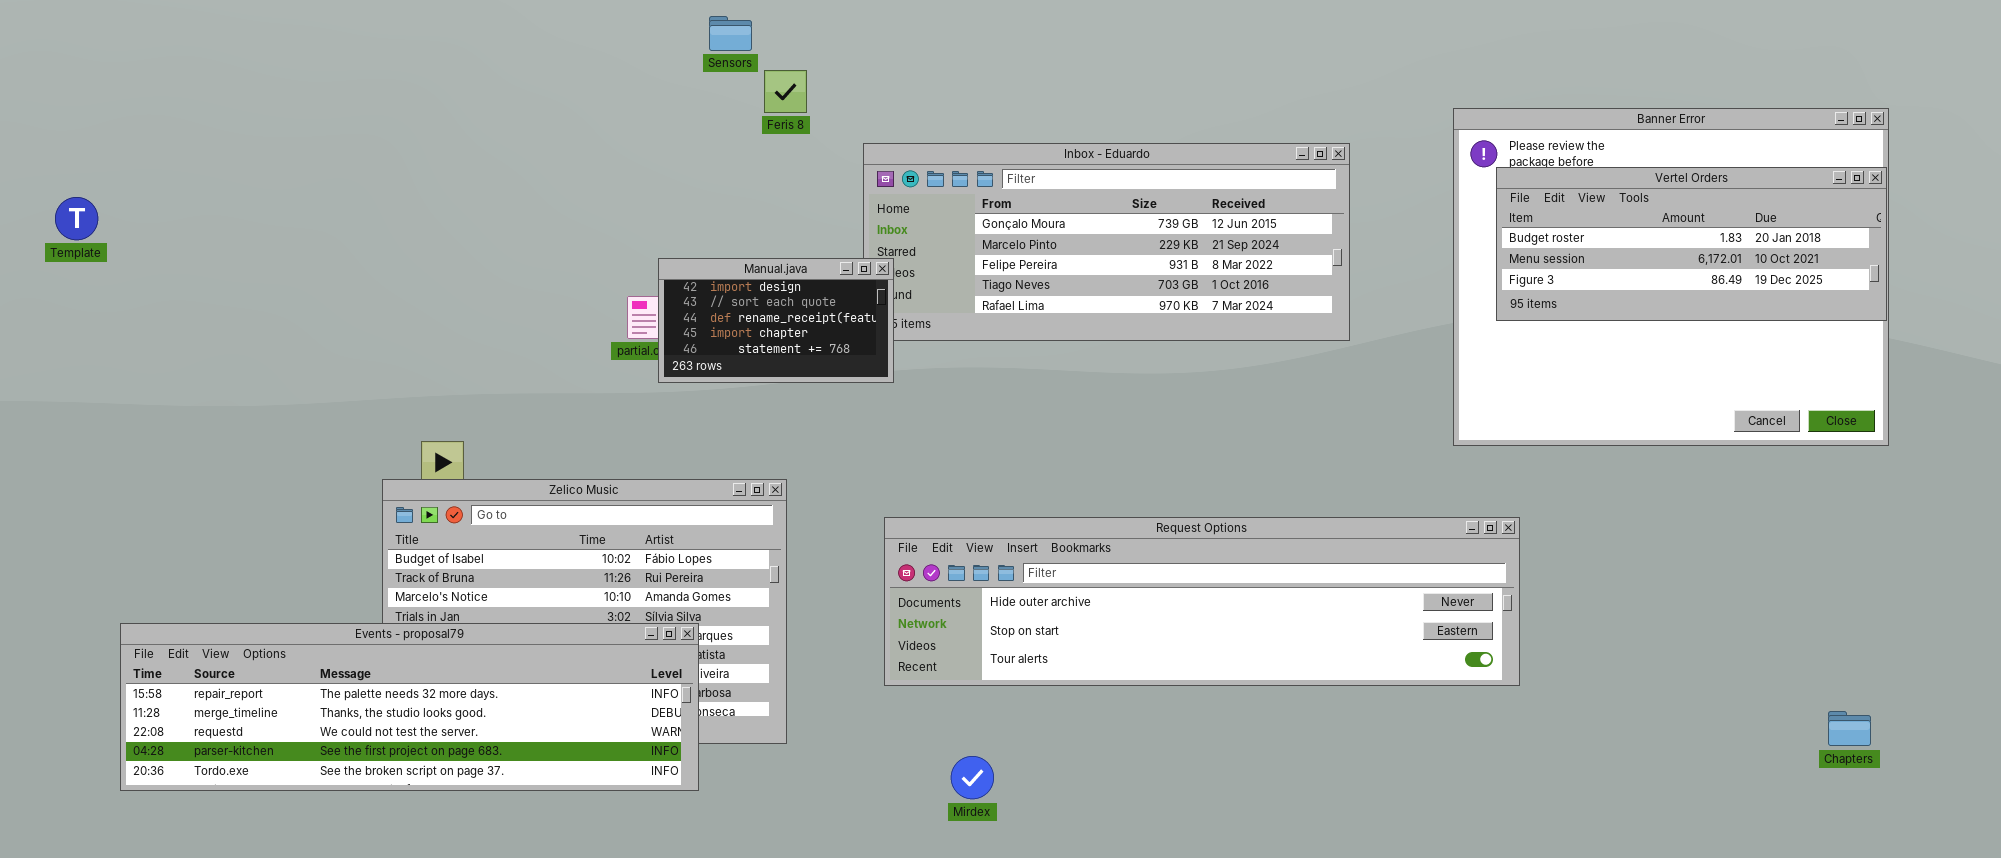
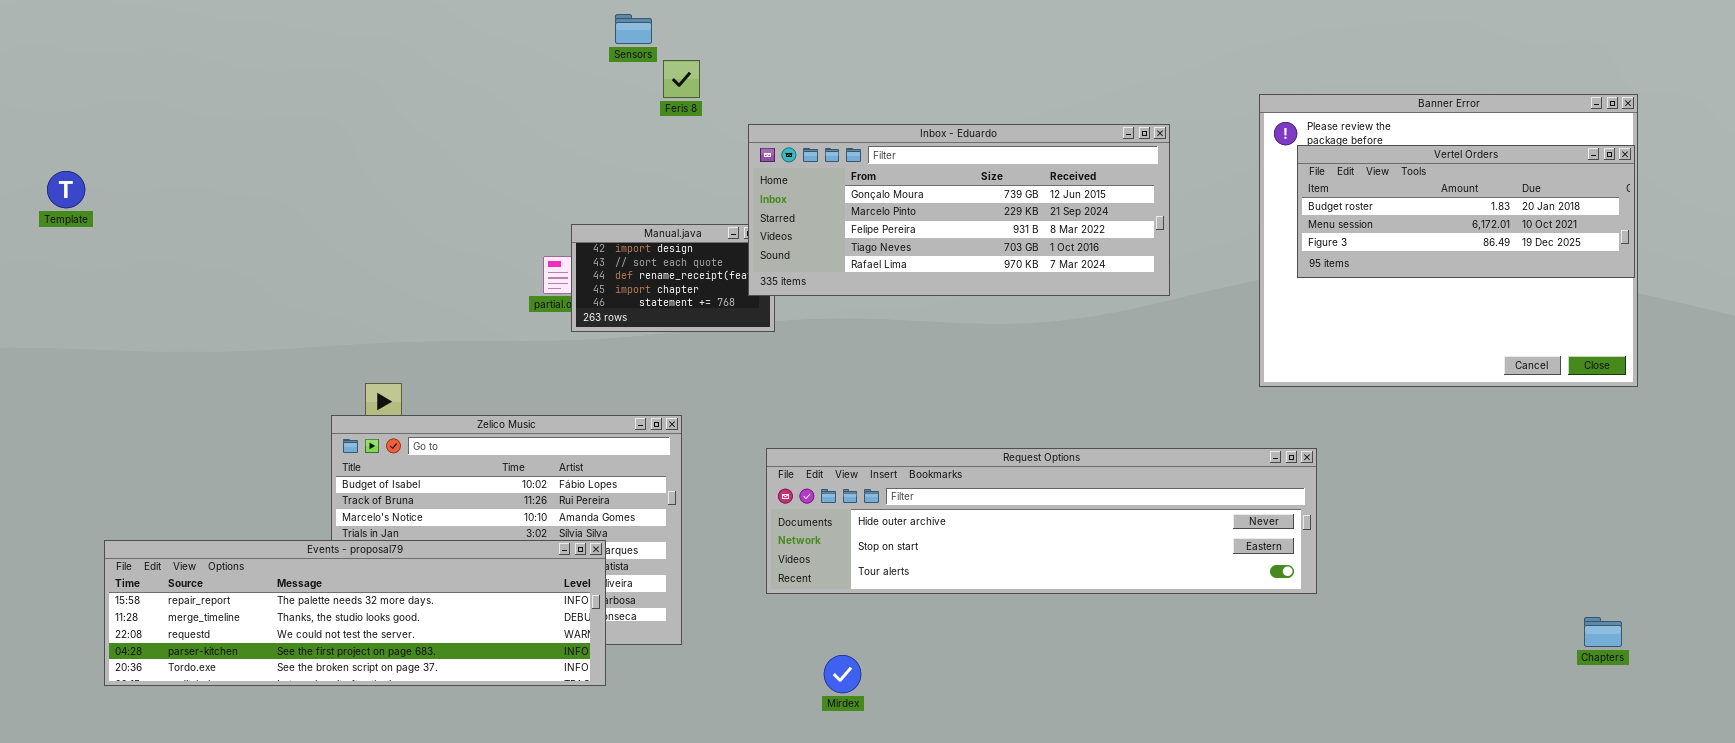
Inbox - Eduardo: [863,143,1350,341] -> [748,124,1170,296], raised

